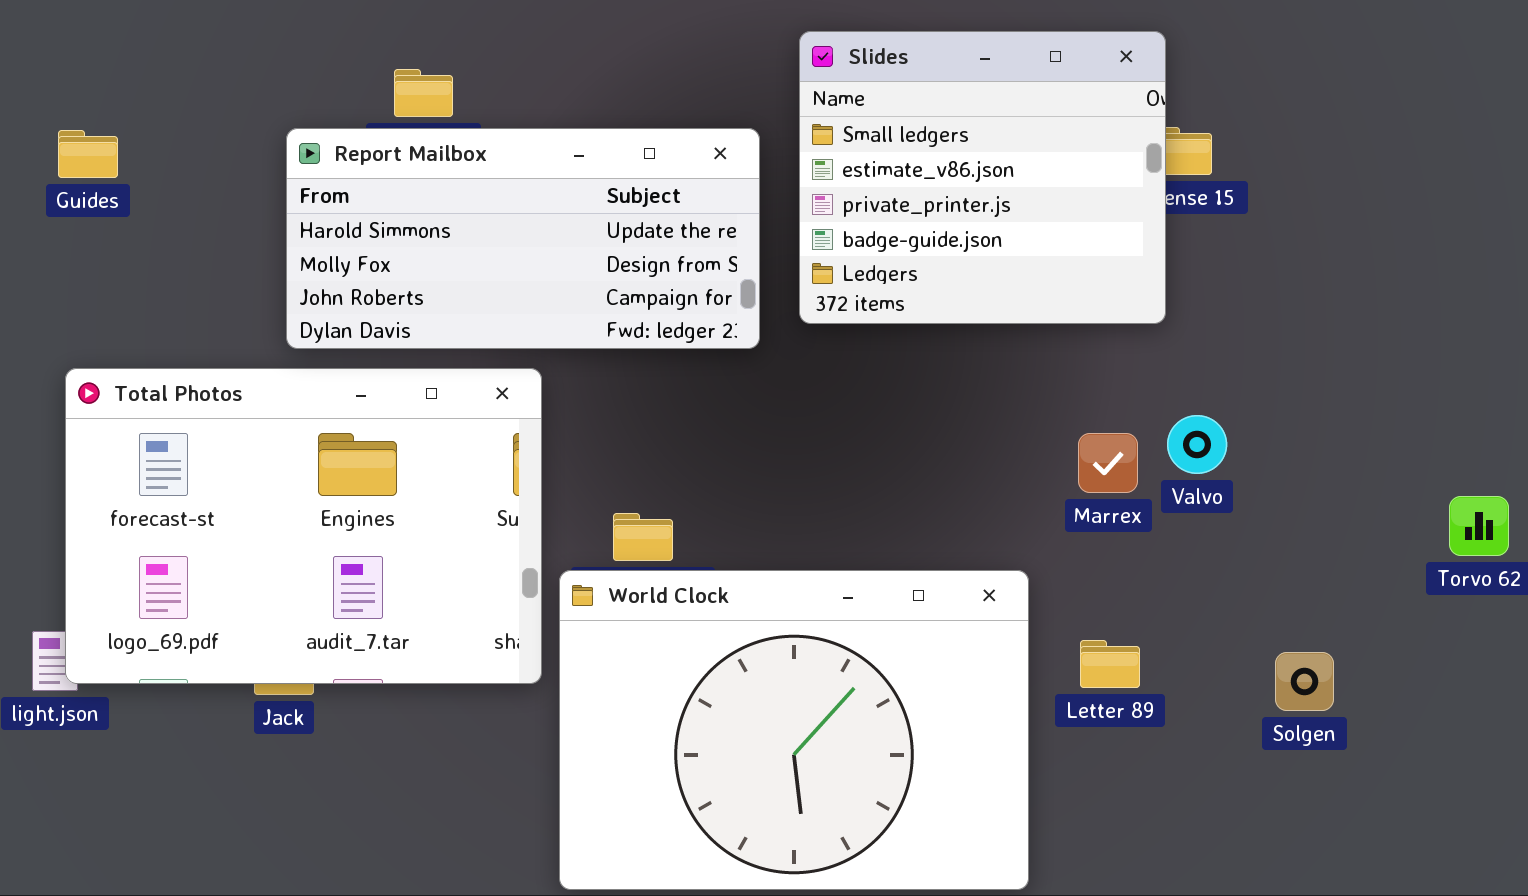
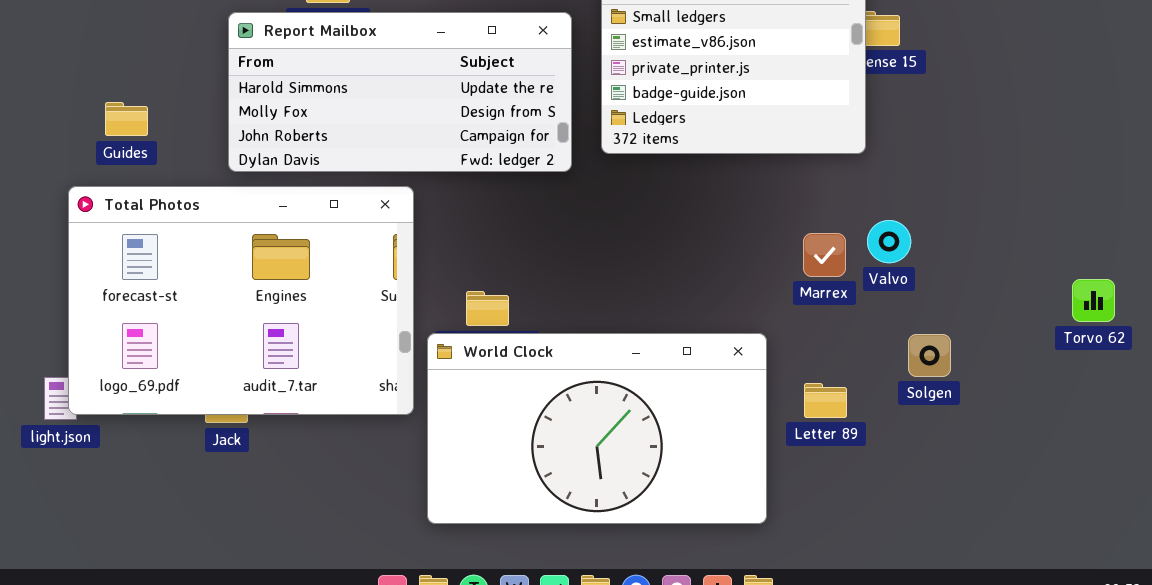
Guides: [58,130,118,178] -> [105,102,148,136], moved
World Clock: [559,570,1029,890] -> [427,333,767,524], resized
Solgen: [1275,652,1334,711] -> [908,334,951,377], moved

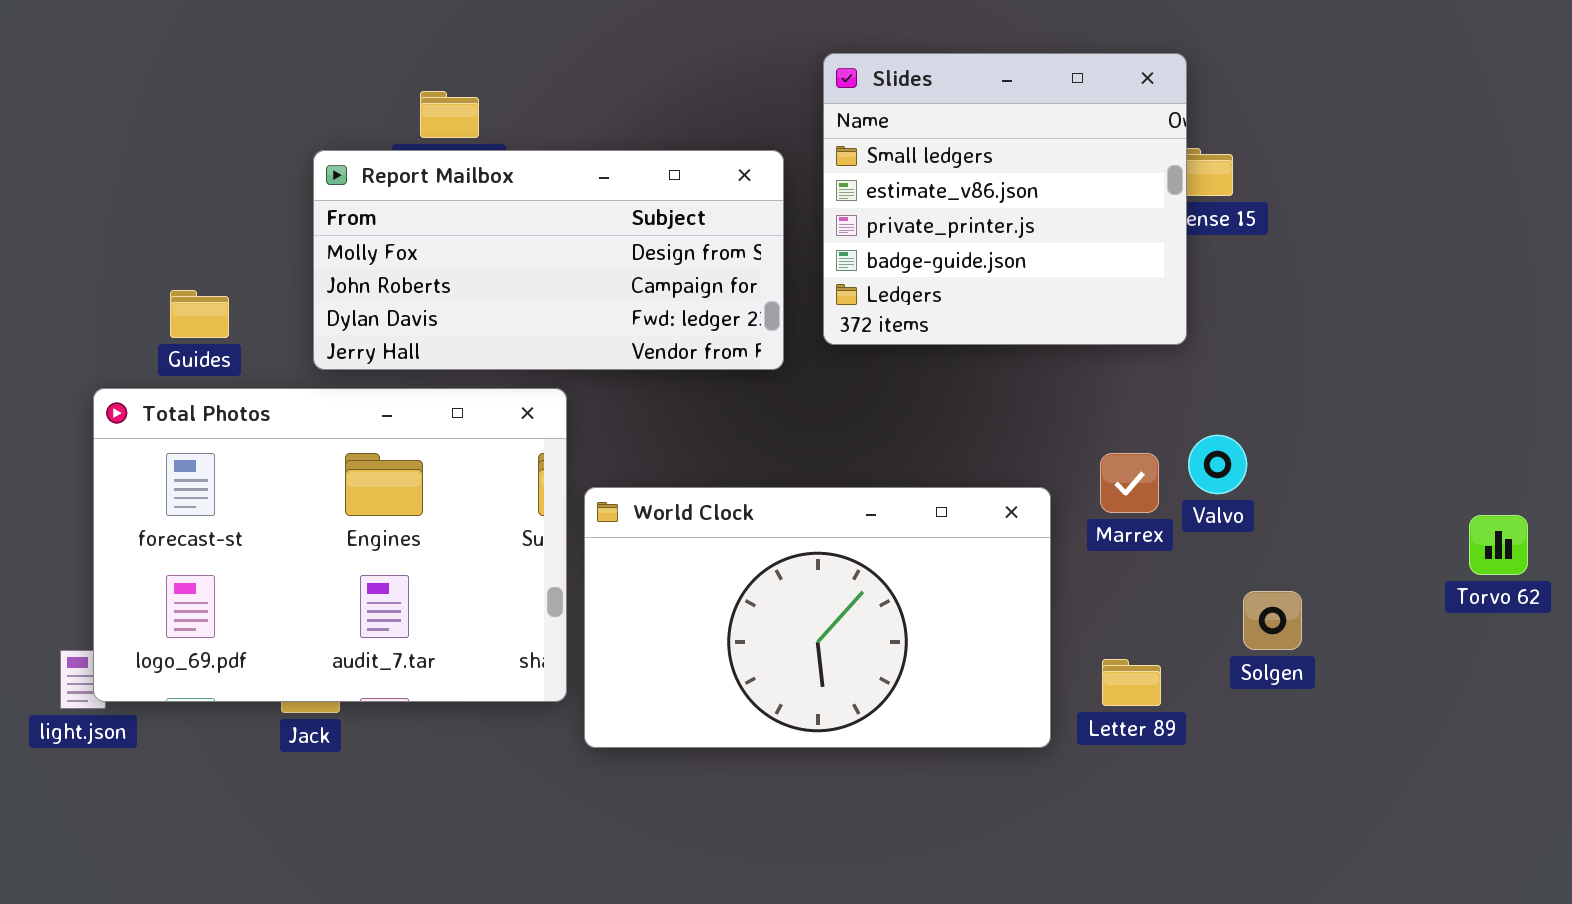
Report Mailbox: [228,12,572,172] -> [313,150,784,370], scrolled down 1 row
Guides: [105,102,148,136] -> [170,290,229,338], moved
World Clock: [427,333,767,524] -> [584,487,1051,748], moved

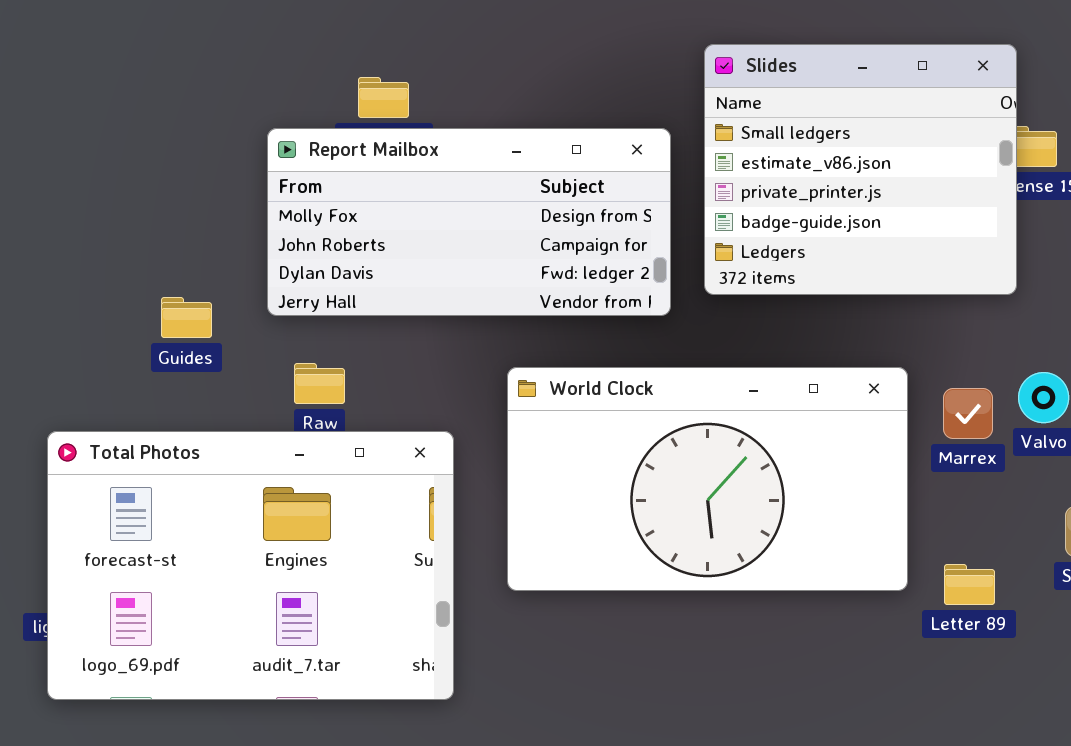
Guides: [170,290,229,338] -> [161,297,212,338], moved
Total Photos: [93,388,567,702] -> [47,431,454,700], moved
World Clock: [584,487,1051,748] -> [507,367,908,591], moved

